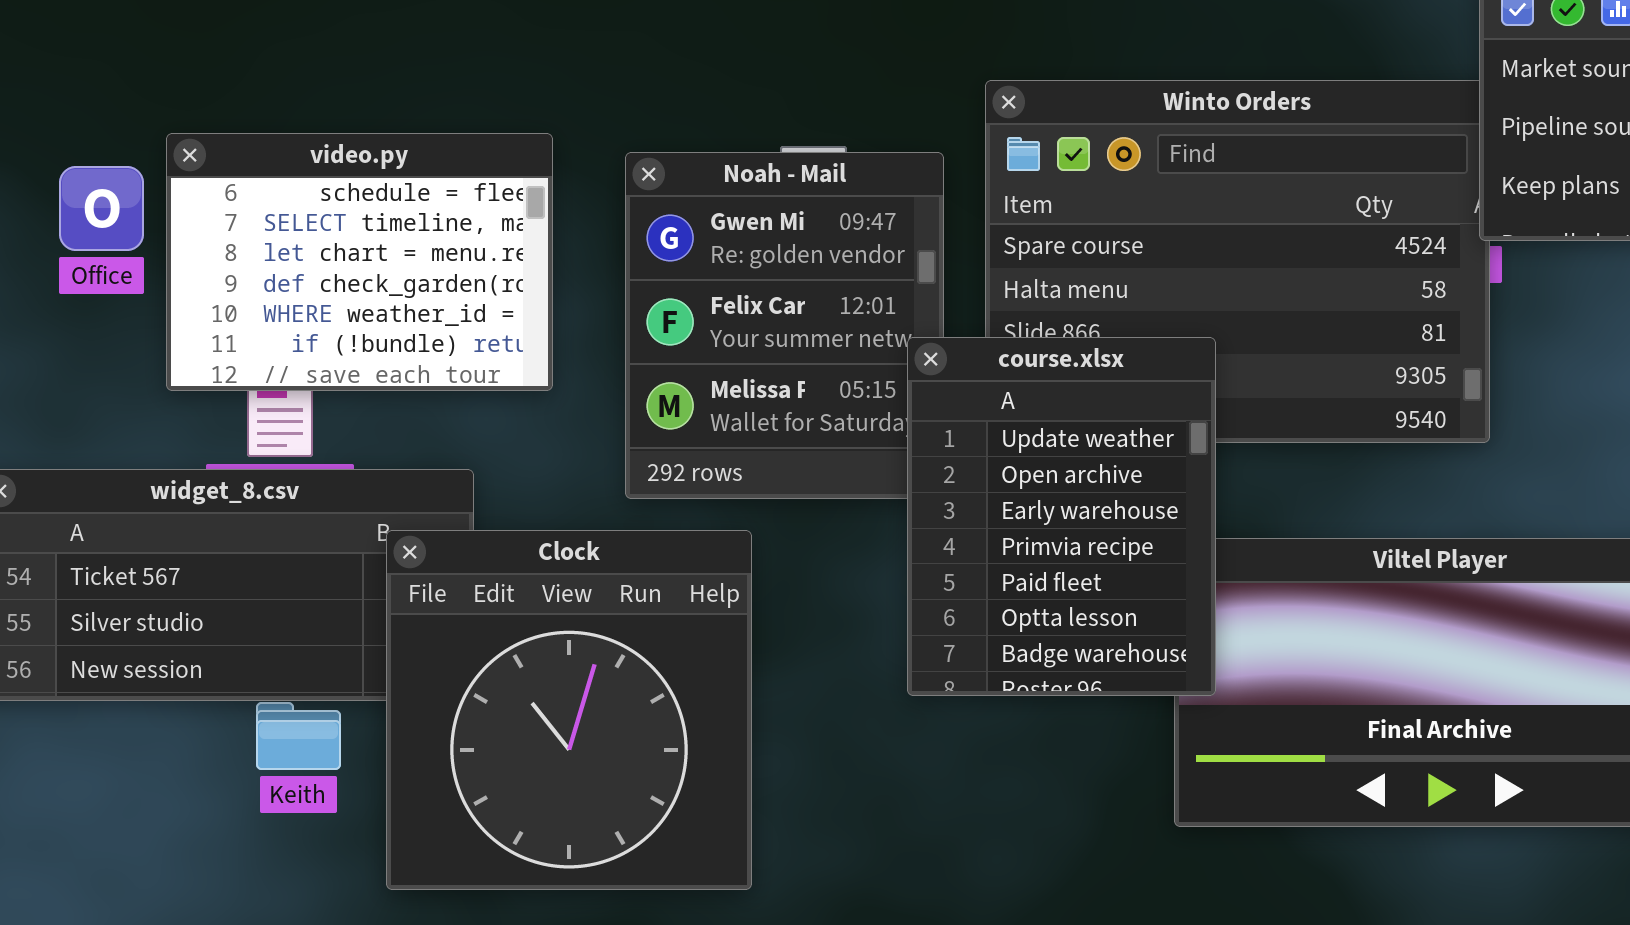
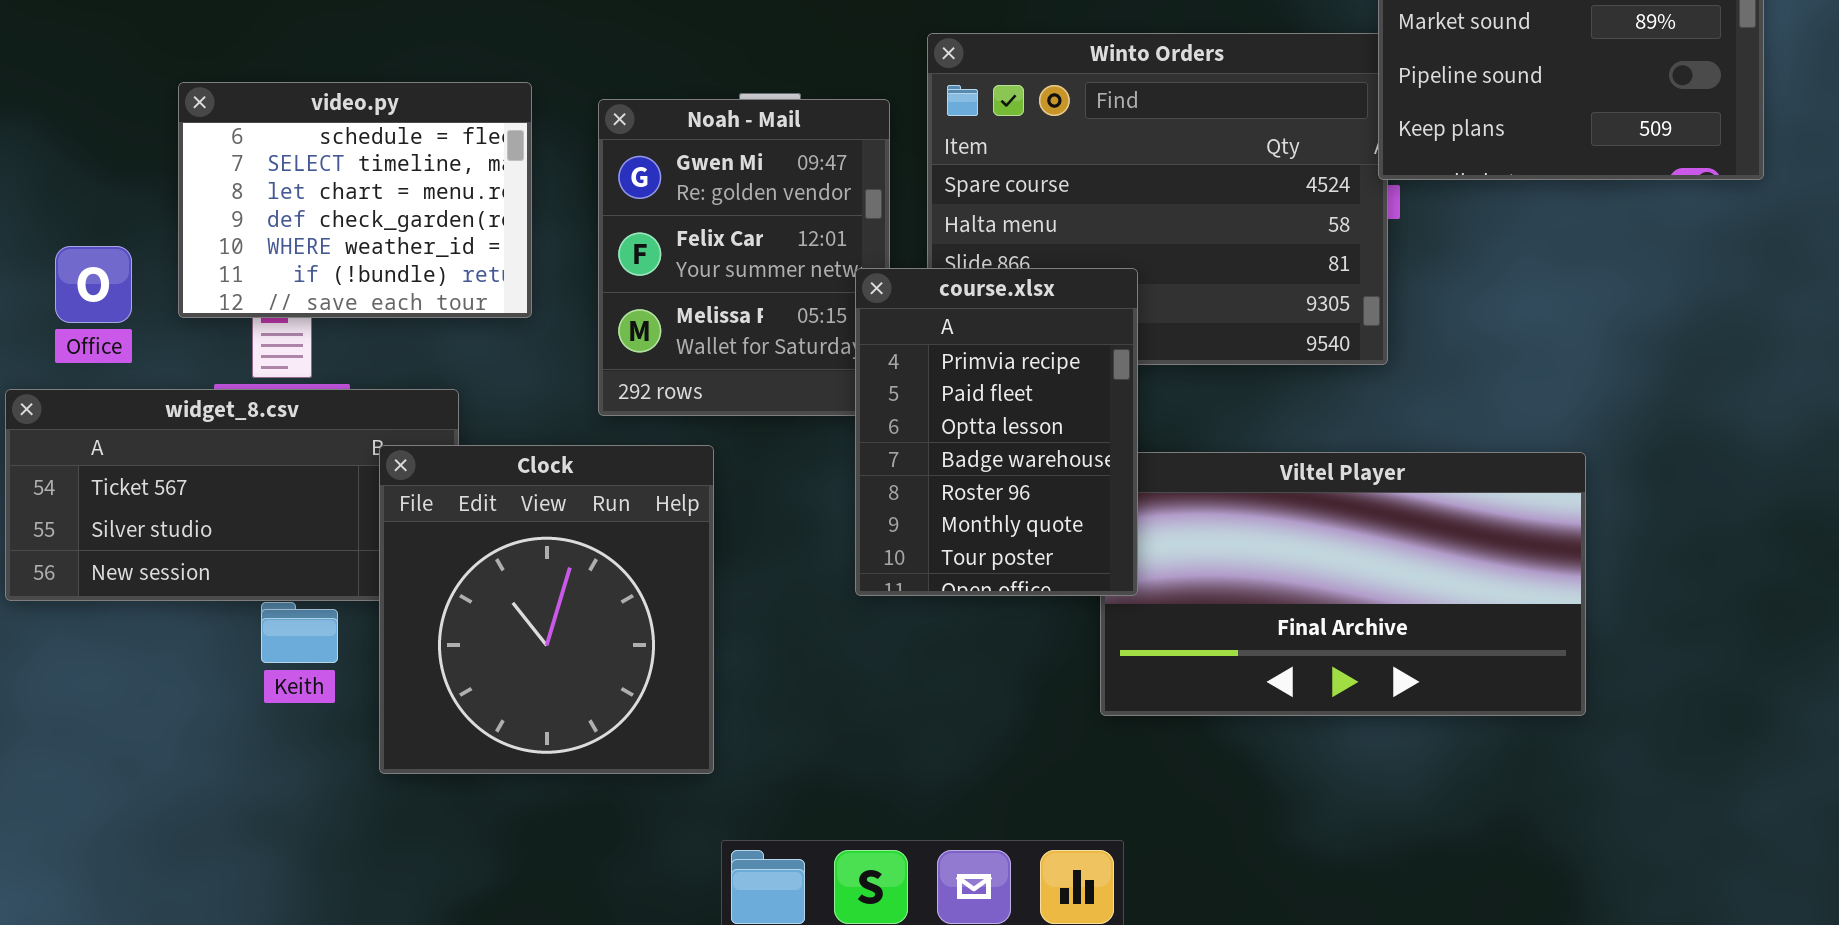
Office: [59,166,144,251] -> [55,246,132,323], moved
course.xlsx: [907,337,1216,696] -> [855,268,1138,596], scrolled down 3 rows

